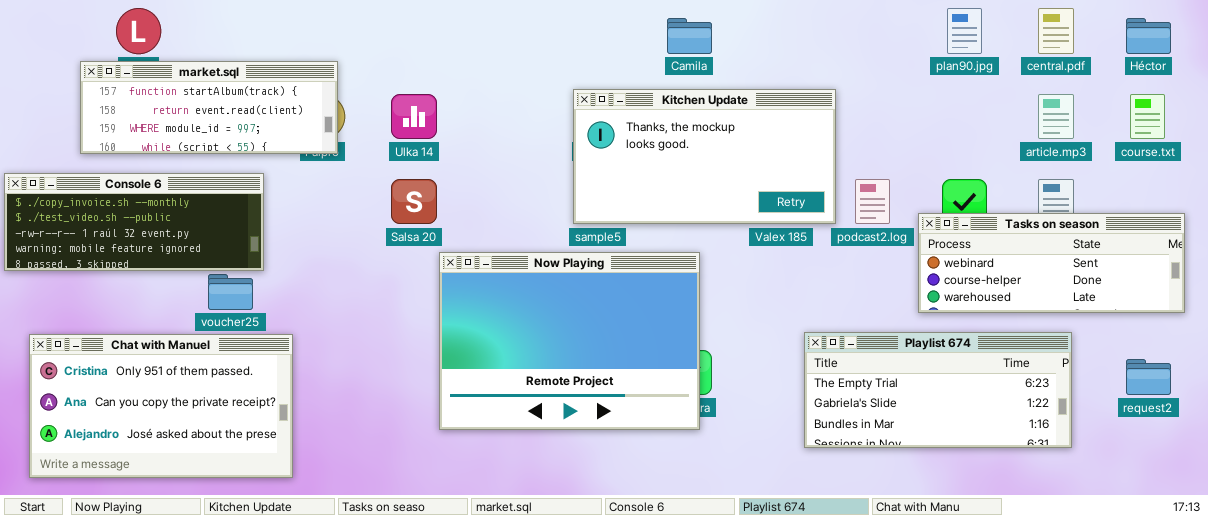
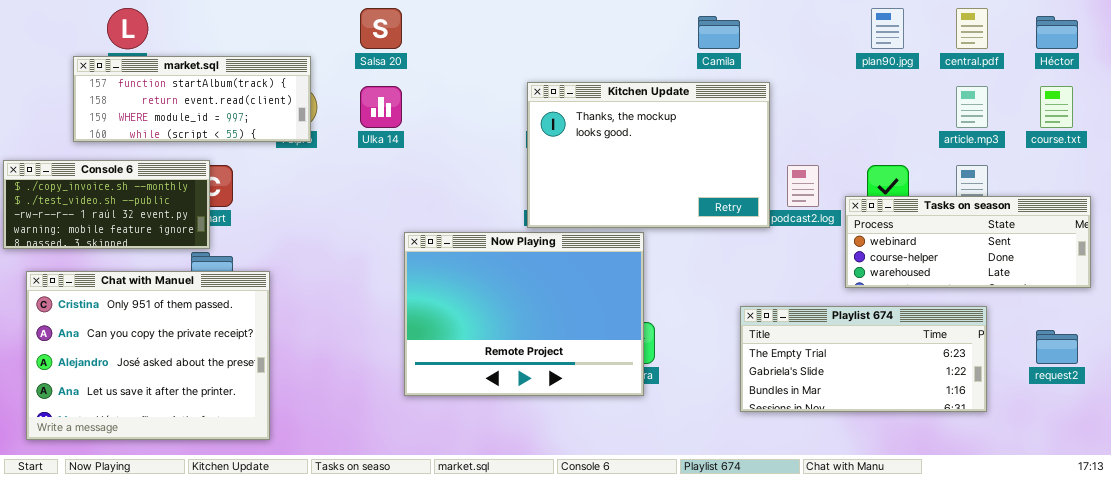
Camila: [667,18,712,54] -> [698,16,740,49], moved
Kitchen Update: [573,89,836,224] -> [527,82,770,228], resized
Console 6: [4,173,264,271] -> [3,160,210,249], resized
Salsa 20: [391,179,437,224] -> [360,8,402,49], moved
Chat with Manuel: [29,334,293,478] -> [26,271,270,440], resized

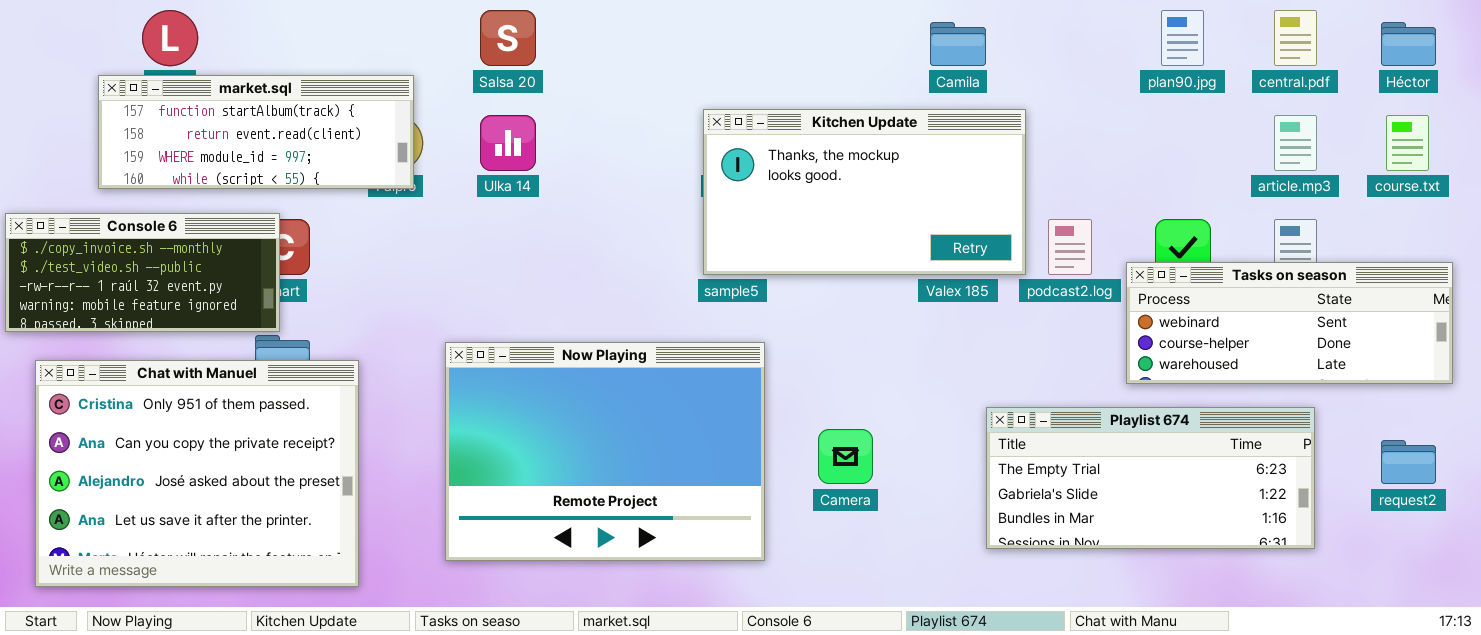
Kitchen Update: [527,82,770,228] -> [703,109,1026,275], resized
Now Playing: [404,232,644,396] -> [445,342,765,561], moved

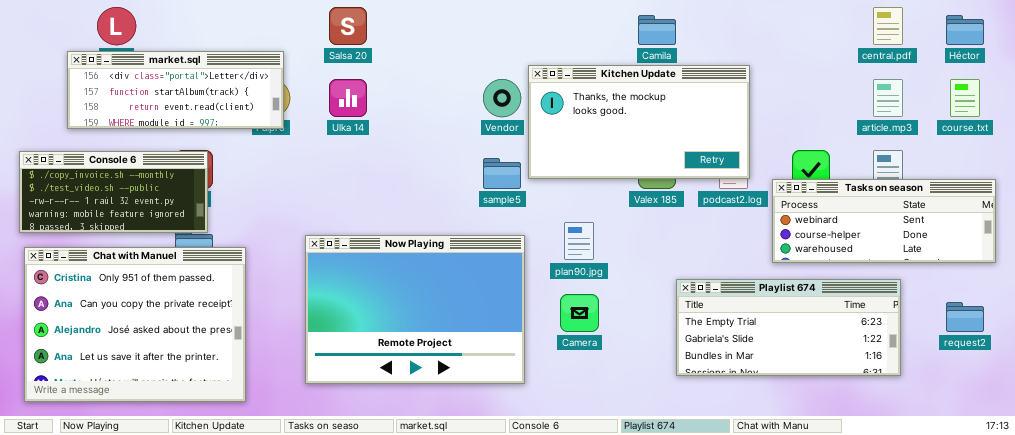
plan90.jpg: [1161,10,1204,66] -> [564,222,594,260], moved
market.sql: [98,75,414,189] -> [67,51,284,129], scrolled up 1 row
Kitchen Update: [703,109,1026,275] -> [528,65,750,179], moved
Console 6: [5,213,280,332] -> [19,151,208,233], moved

